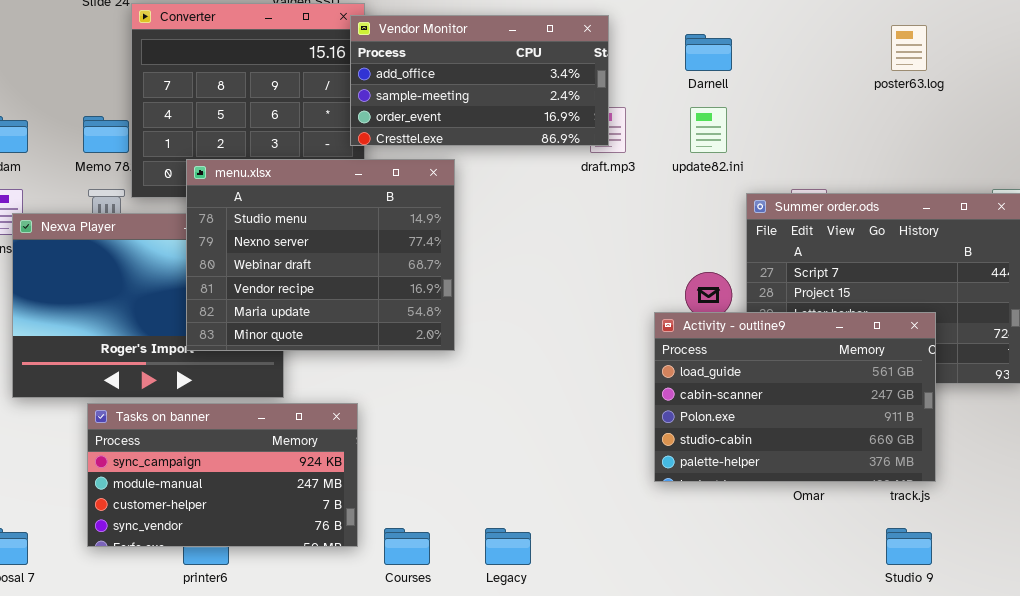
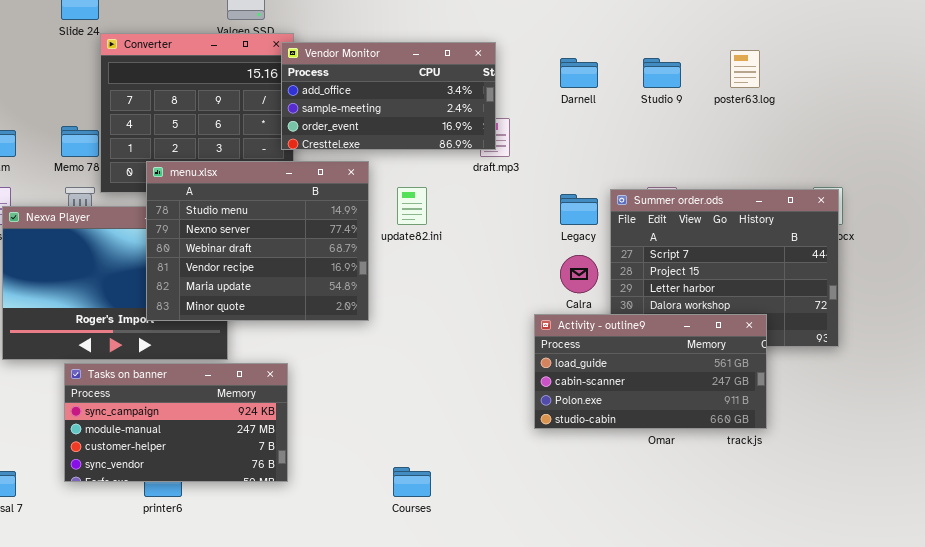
update82.ini: [690,107,727,153] -> [397,187,427,225], moved
Activity - outline9: [654,312,936,482] -> [534,314,767,429], resized
Courses: [384,528,430,565] -> [393,467,431,497], moved
Legacy: [485,528,531,565] -> [560,194,598,225], moved
Studio 9: [886,528,932,565] -> [643,58,681,88], moved

